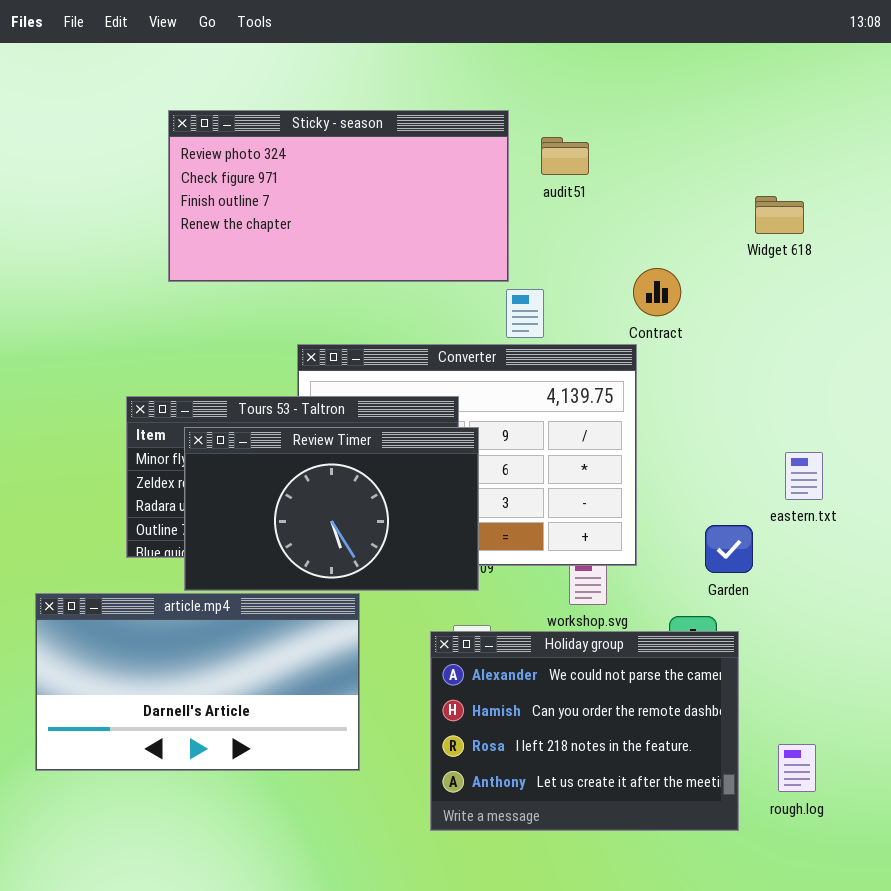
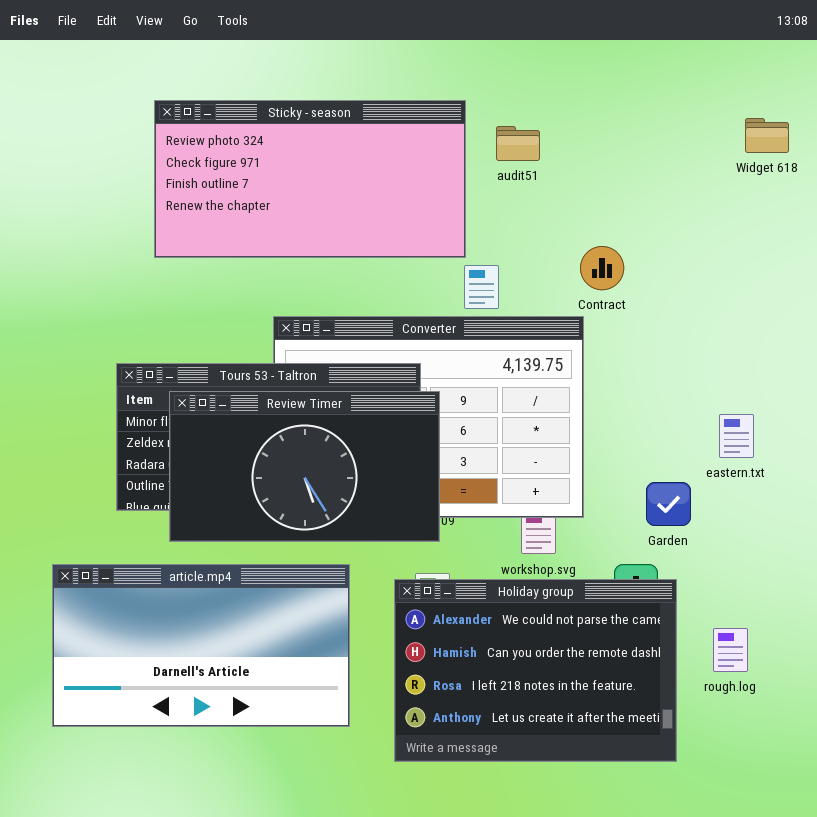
Widget 618: [755,196,804,234] -> [745,118,789,153], moved
article.mp4: [35,593,360,771] -> [52,564,350,727], moved
rough.log: [778,744,816,792] -> [713,628,748,672], moved

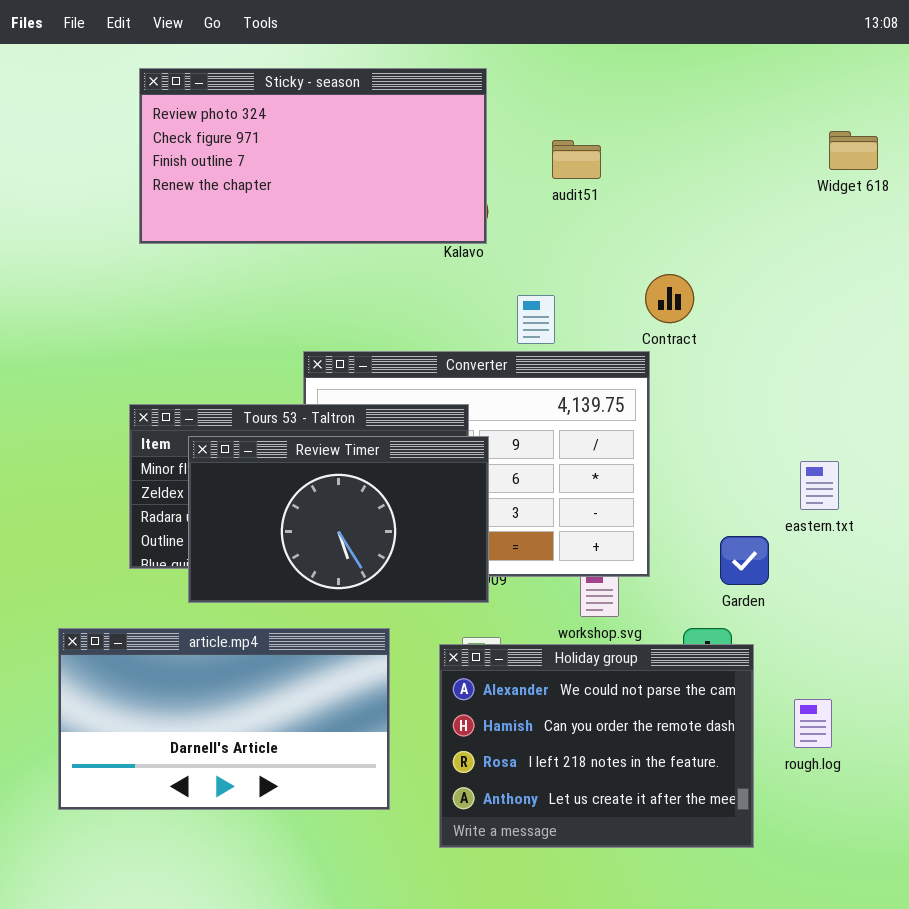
Sticky - season: [154,100,466,258] -> [139,68,487,244], moved

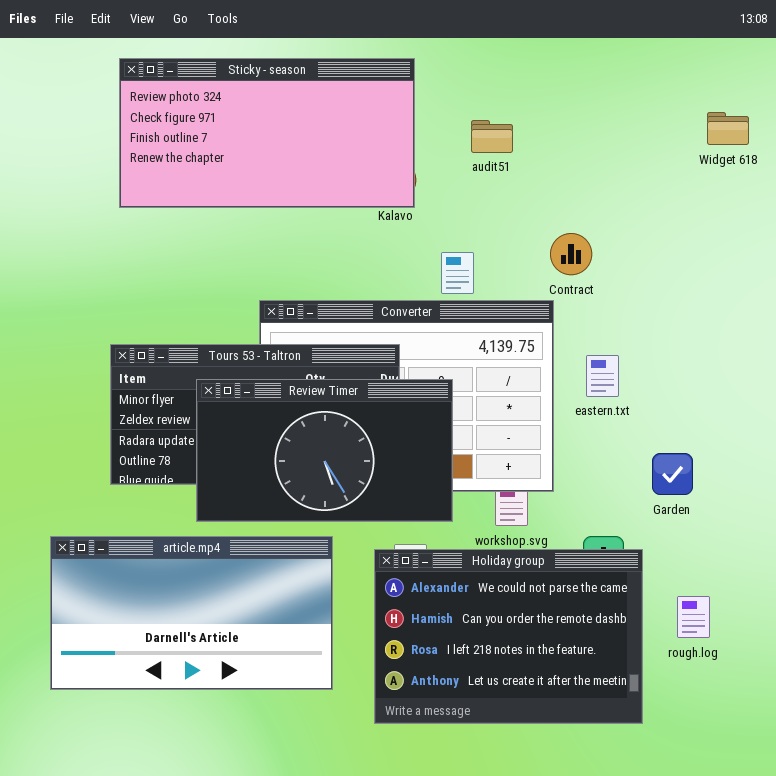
Review Timer: [188,436,489,603] -> [196,379,453,522], moved
eastern.txt: [800,461,839,510] -> [586,355,619,397], moved
Garden: [720,536,769,585] -> [652,453,693,495], moved

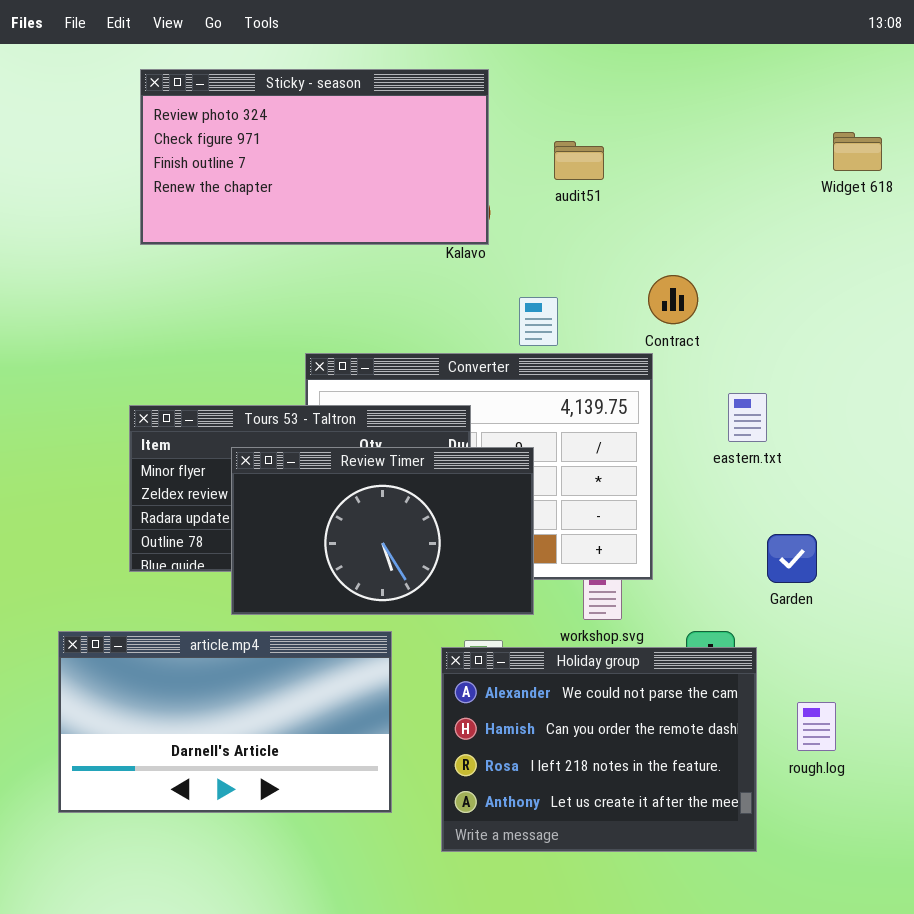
eastern.txt: [586,355,619,397] -> [728,393,767,442], moved

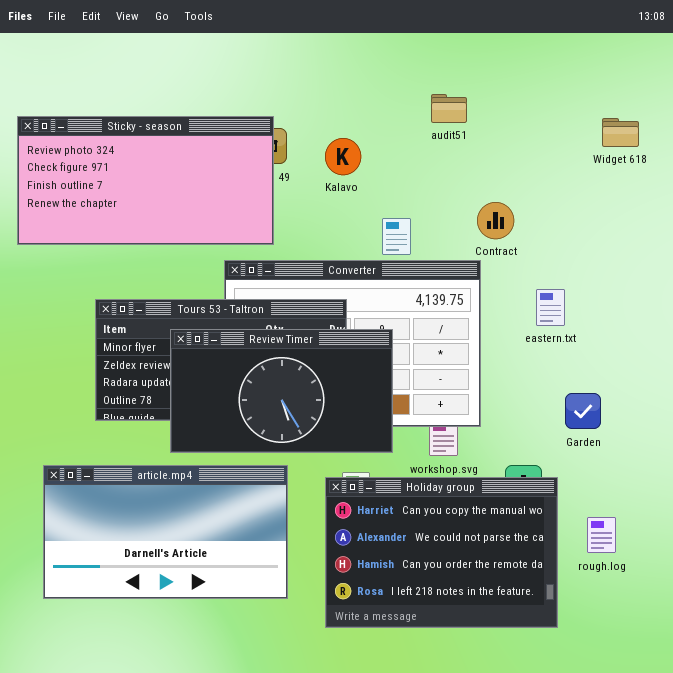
Sticky - season: [140,69,489,245] -> [17,116,274,245], moved
Widget 618: [833,132,882,171] -> [602,118,639,147], moved
audit51: [554,141,604,180] -> [431,94,467,123], moved
Holiday group: [441,647,757,852] -> [325,477,558,628], scrolled up 1 row

